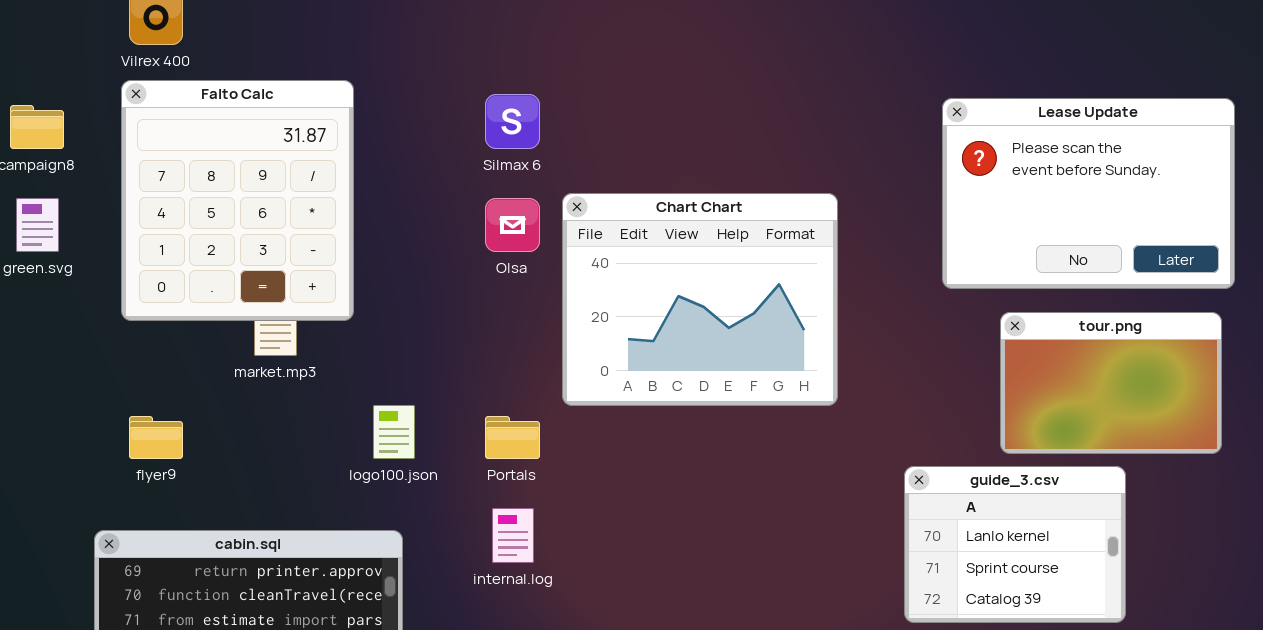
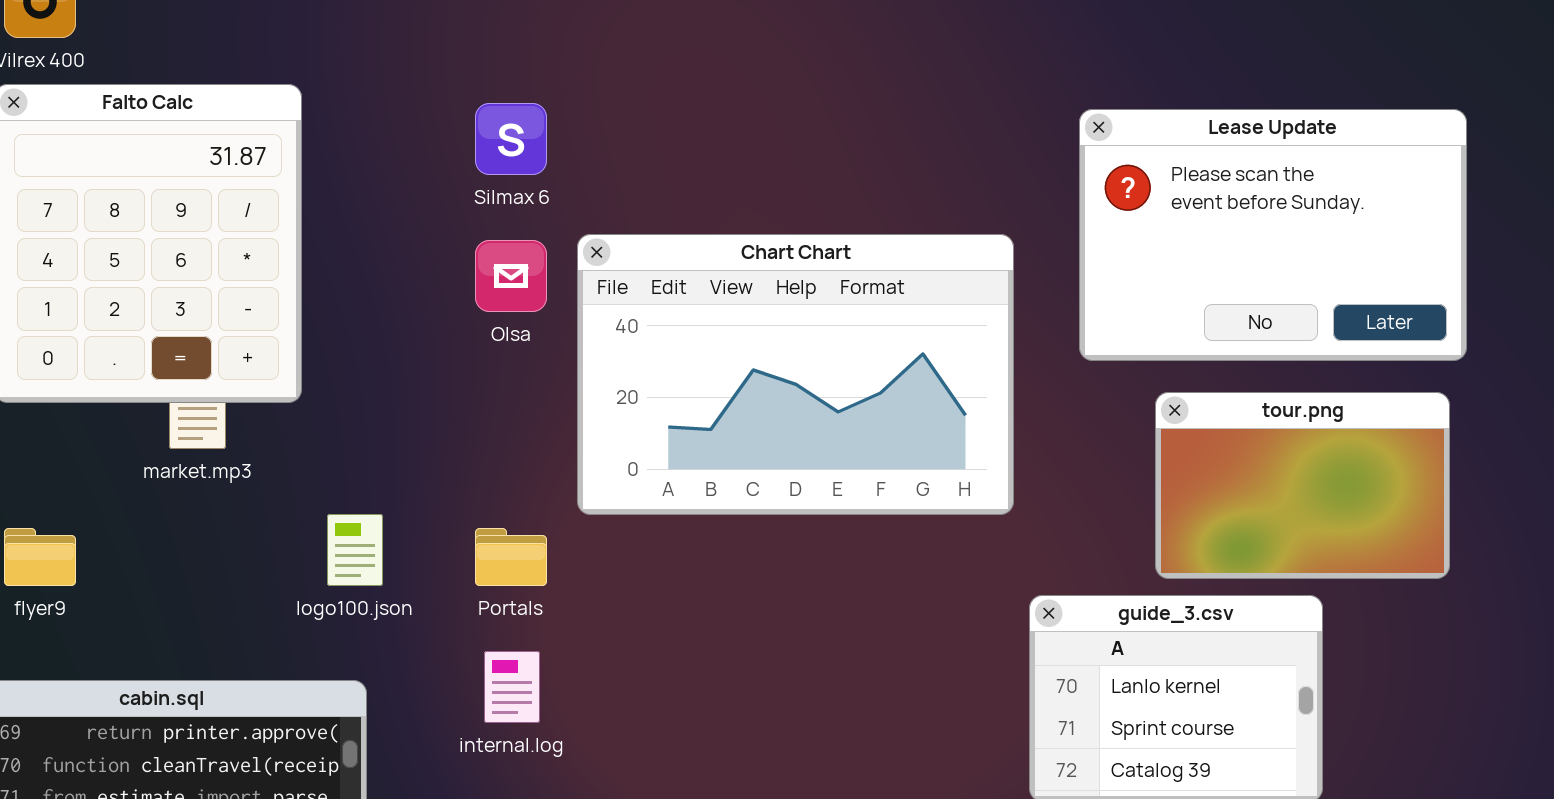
Chart Chart: [562,193,838,406] -> [577,234,1014,515], resized

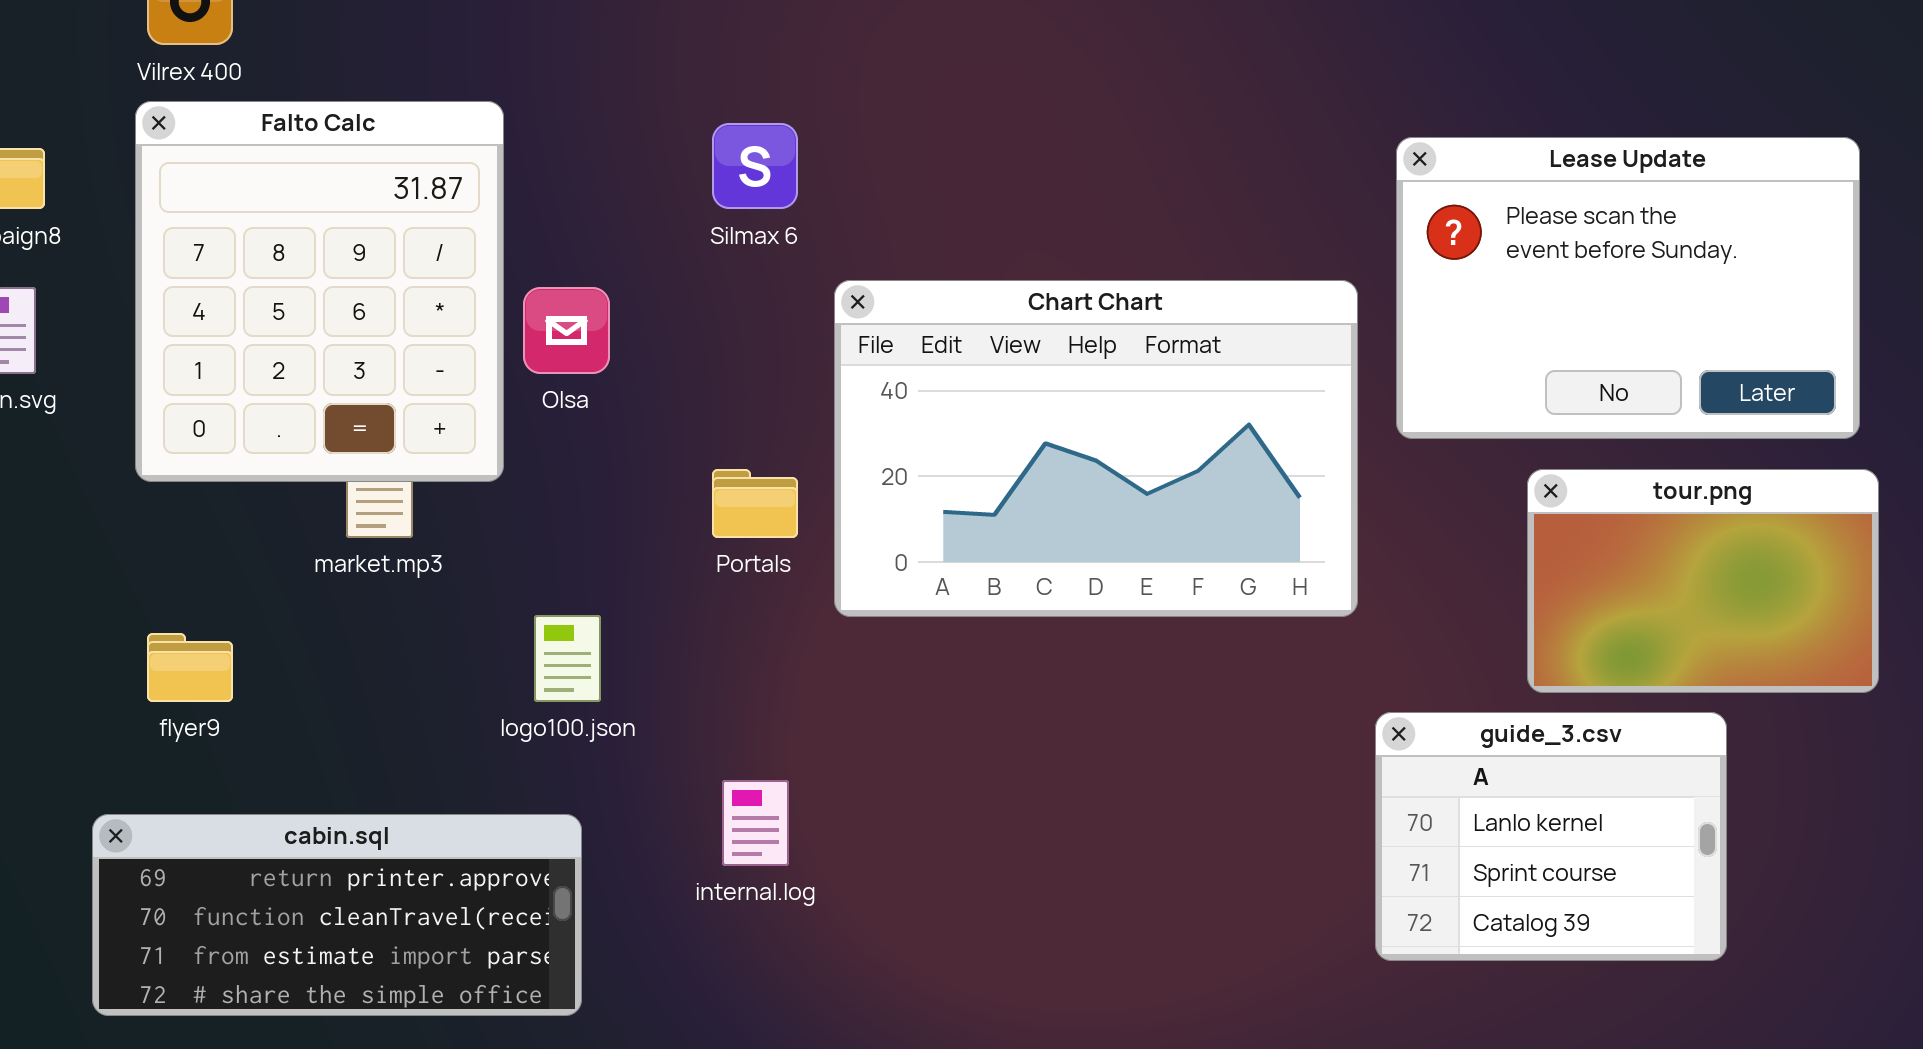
Lease Update: [1079,109,1467,361] -> [1396,137,1860,439], moved
Olsa: [475,240,547,312] -> [523,287,610,374], moved
Portals: [475,528,547,586] -> [712,469,798,538], moved

